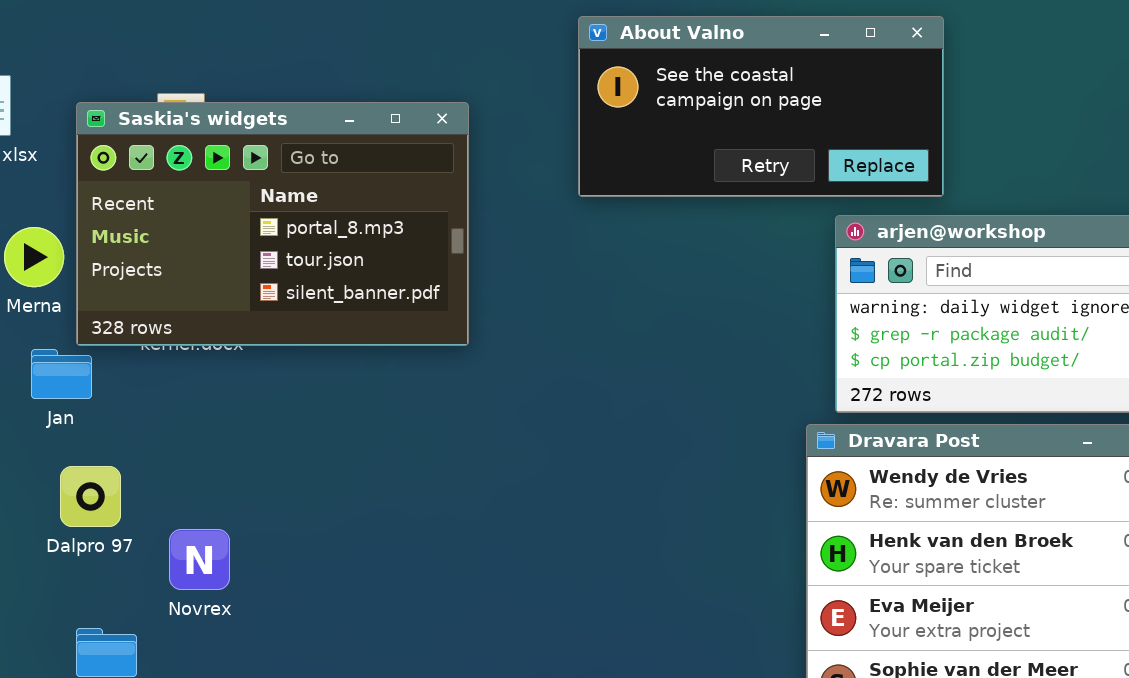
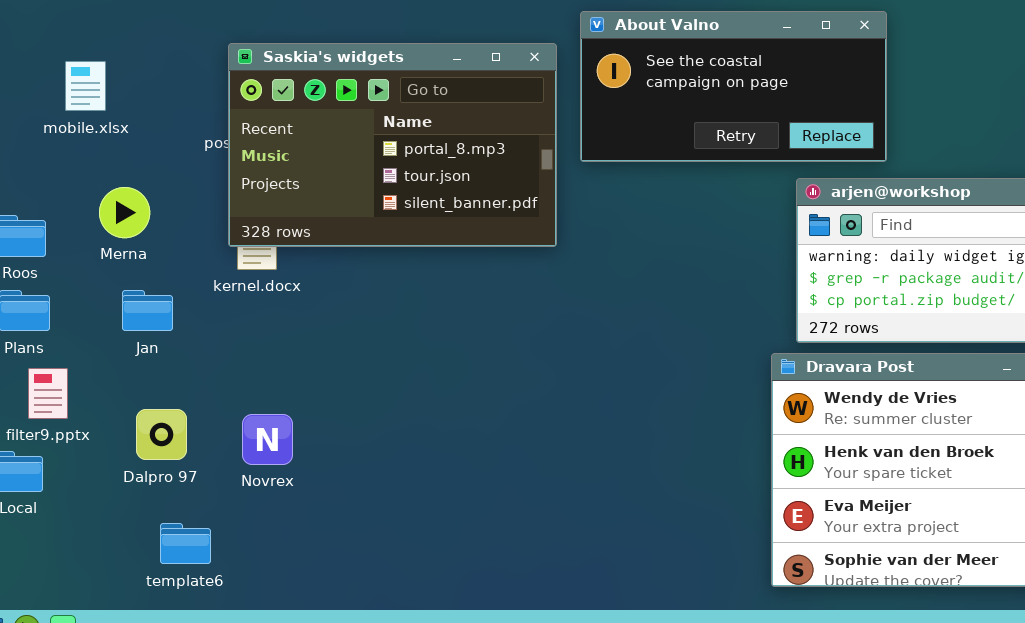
Saskia's widgets: [76,102,469,346] -> [228,43,557,247], moved
Dalpro 97: [60,466,121,527] -> [136,409,187,460], moved
Novrex: [169,529,230,590] -> [242,414,293,465], moved

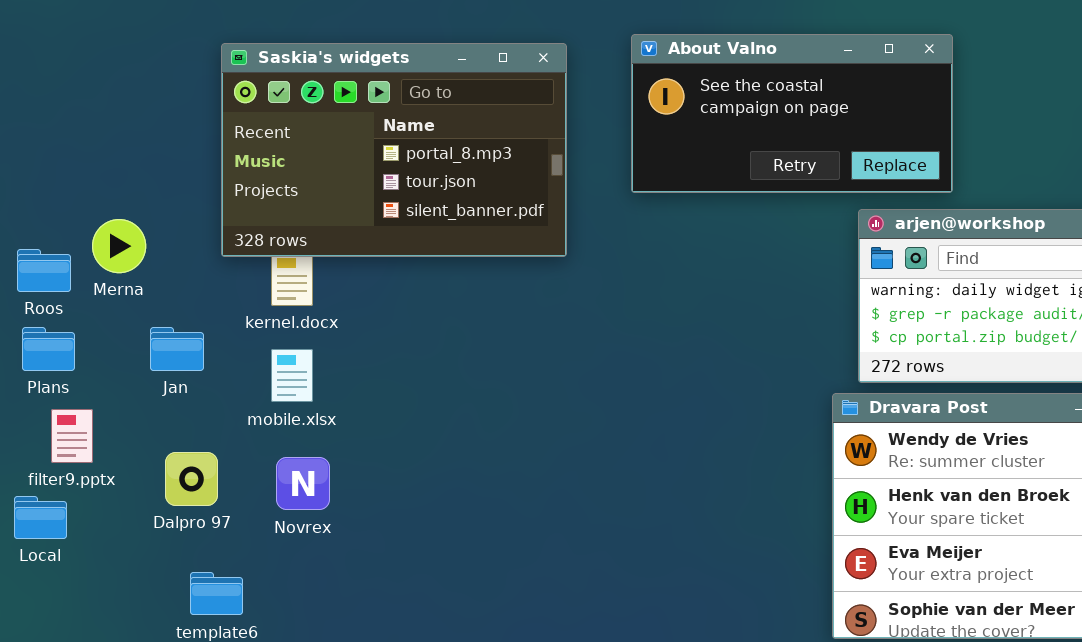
Saskia's widgets: [228,43,557,247] -> [221,43,567,257], moved
mobile.xlsx: [65,61,106,111] -> [271,349,313,402], moved
Merna: [99,187,150,238] -> [92,219,146,273], moved

